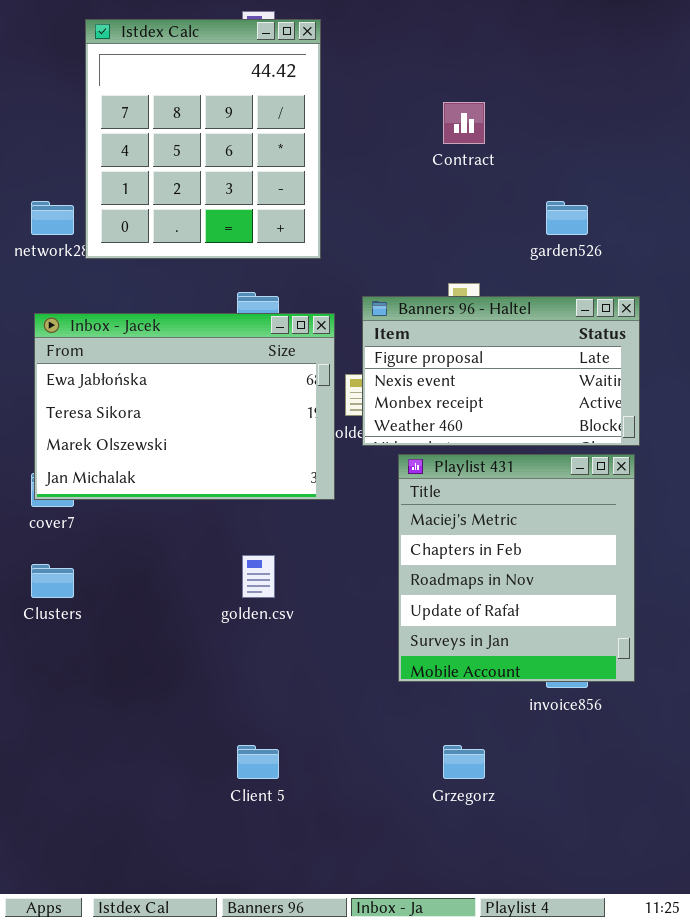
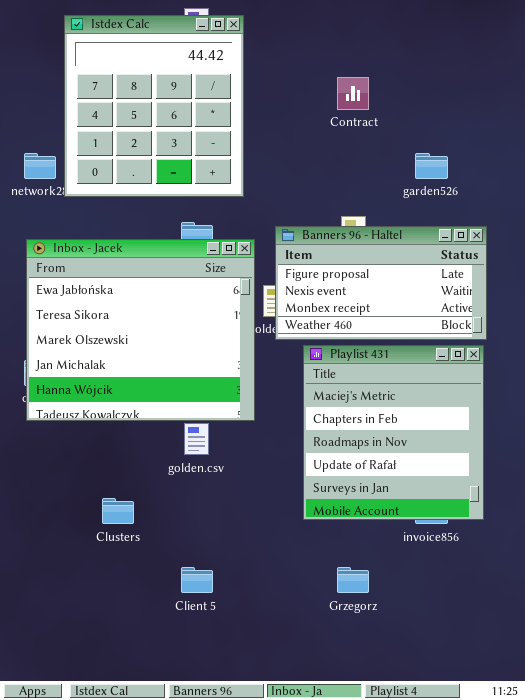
Inbox - Jacek: [34,313,335,500] -> [26,239,255,421], resized
Clusters: [31,564,74,598] -> [102,498,134,524], moved

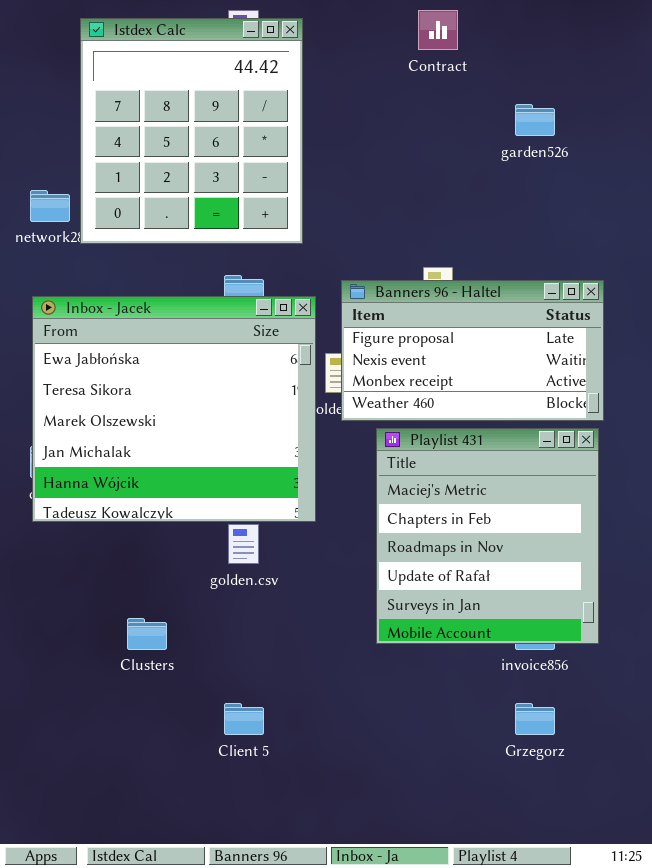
Contract: [337,77,369,110] -> [418,10,458,50], moved
garden526: [415,153,448,179] -> [515,104,555,136], moved
Grzegorz: [337,567,369,593] -> [515,703,555,735], moved

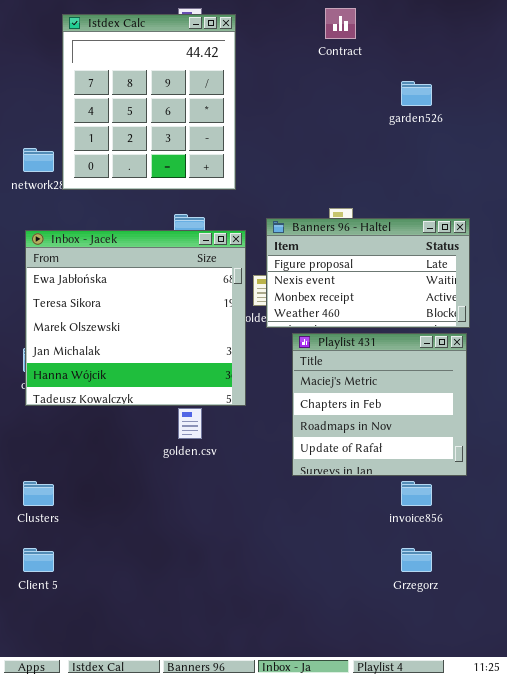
Playlist 431: [376,428,599,644] -> [292,333,467,476], resized
Clusters: [127,618,167,650] -> [23,481,54,506], moved
Client 5: [224,703,264,735] -> [23,548,54,572], moved

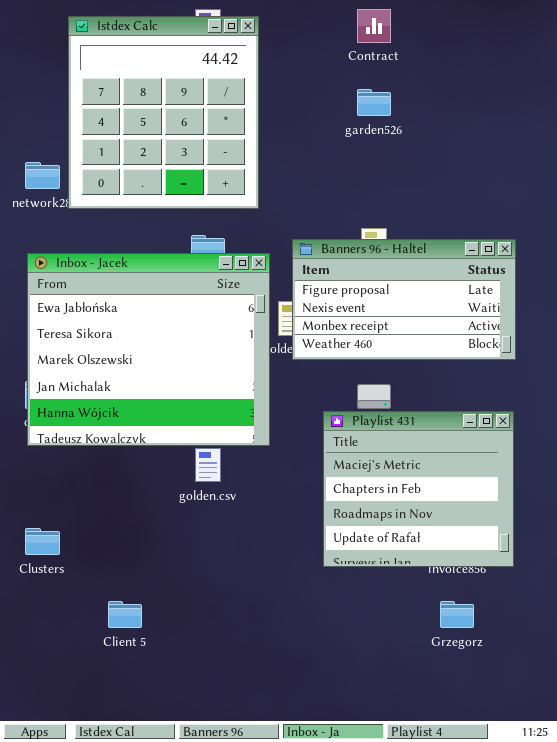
garden526: [401,81,432,106] -> [357,89,391,116], moved
Playlist 431: [292,333,467,476] -> [323,411,514,567], moved
Client 5: [23,548,54,572] -> [108,601,142,628], moved

